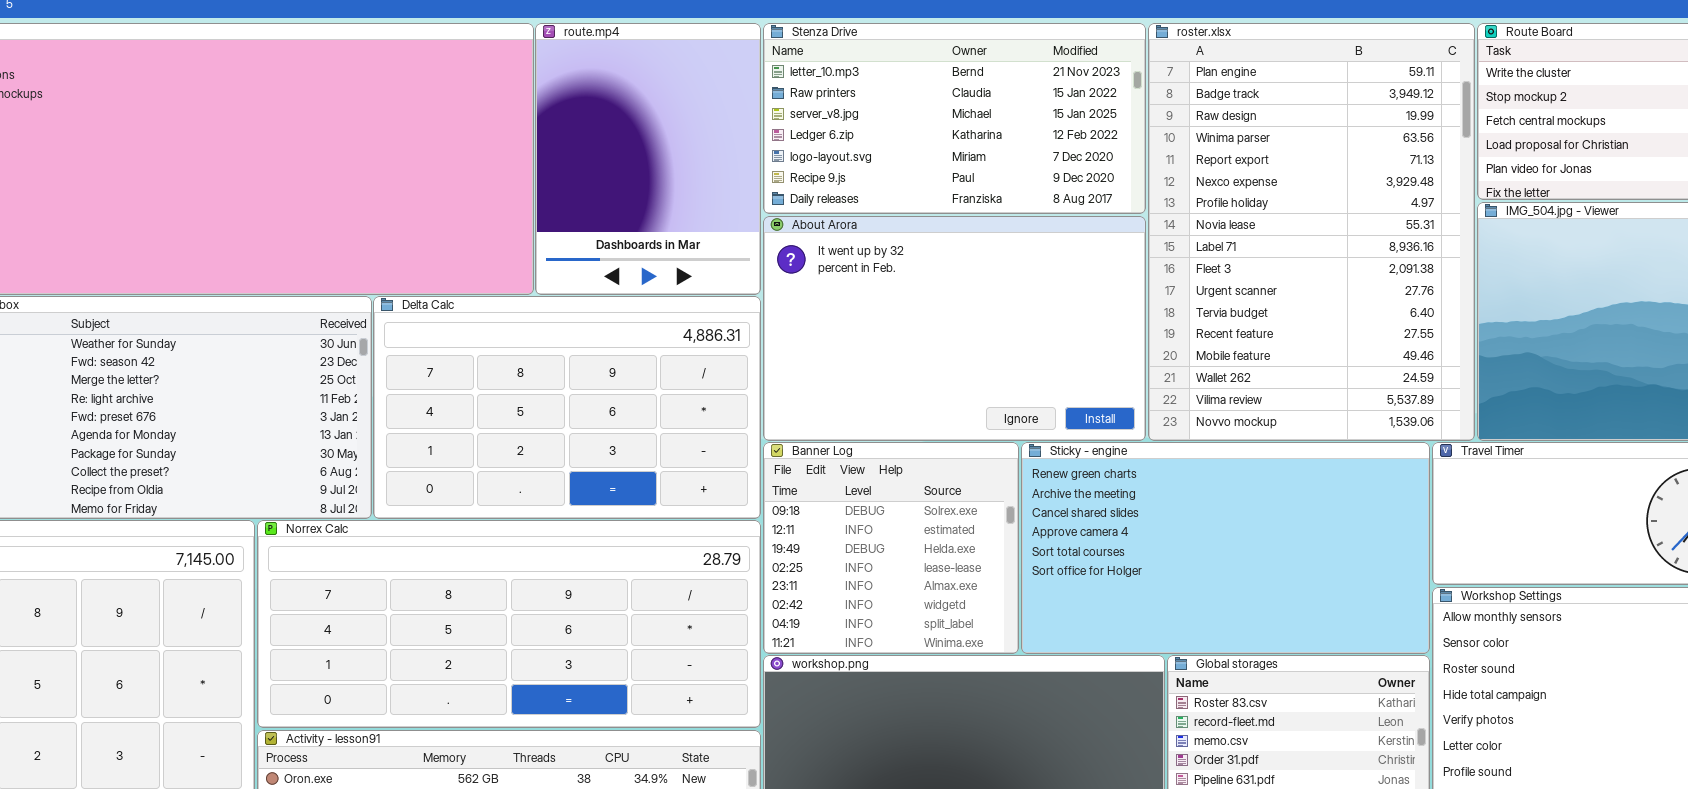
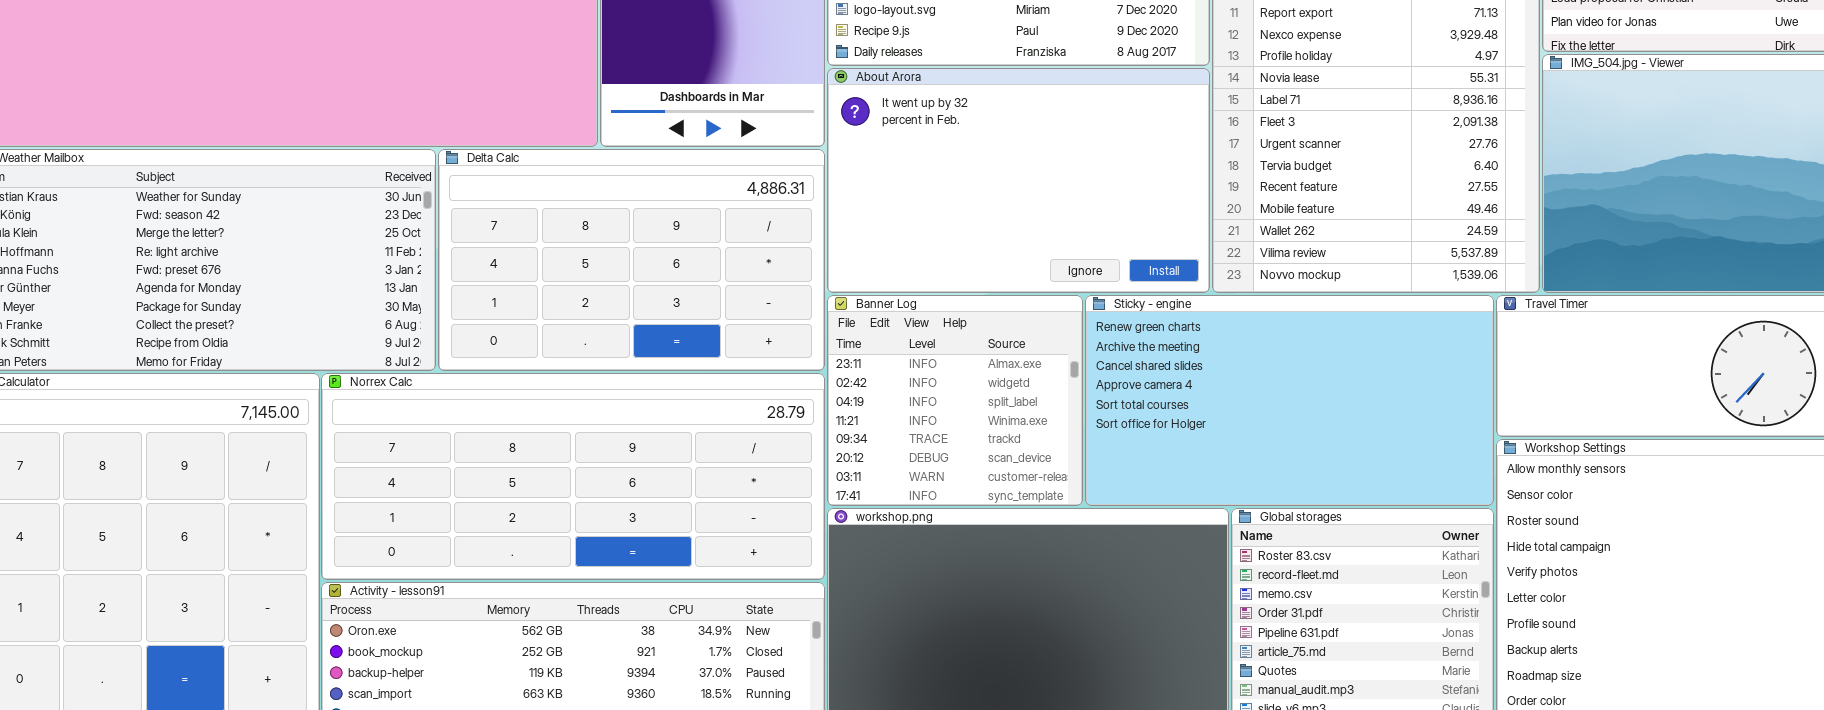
Banner Log: [763,442,1019,654] -> [827,295,1083,506], scrolled down 4 rows

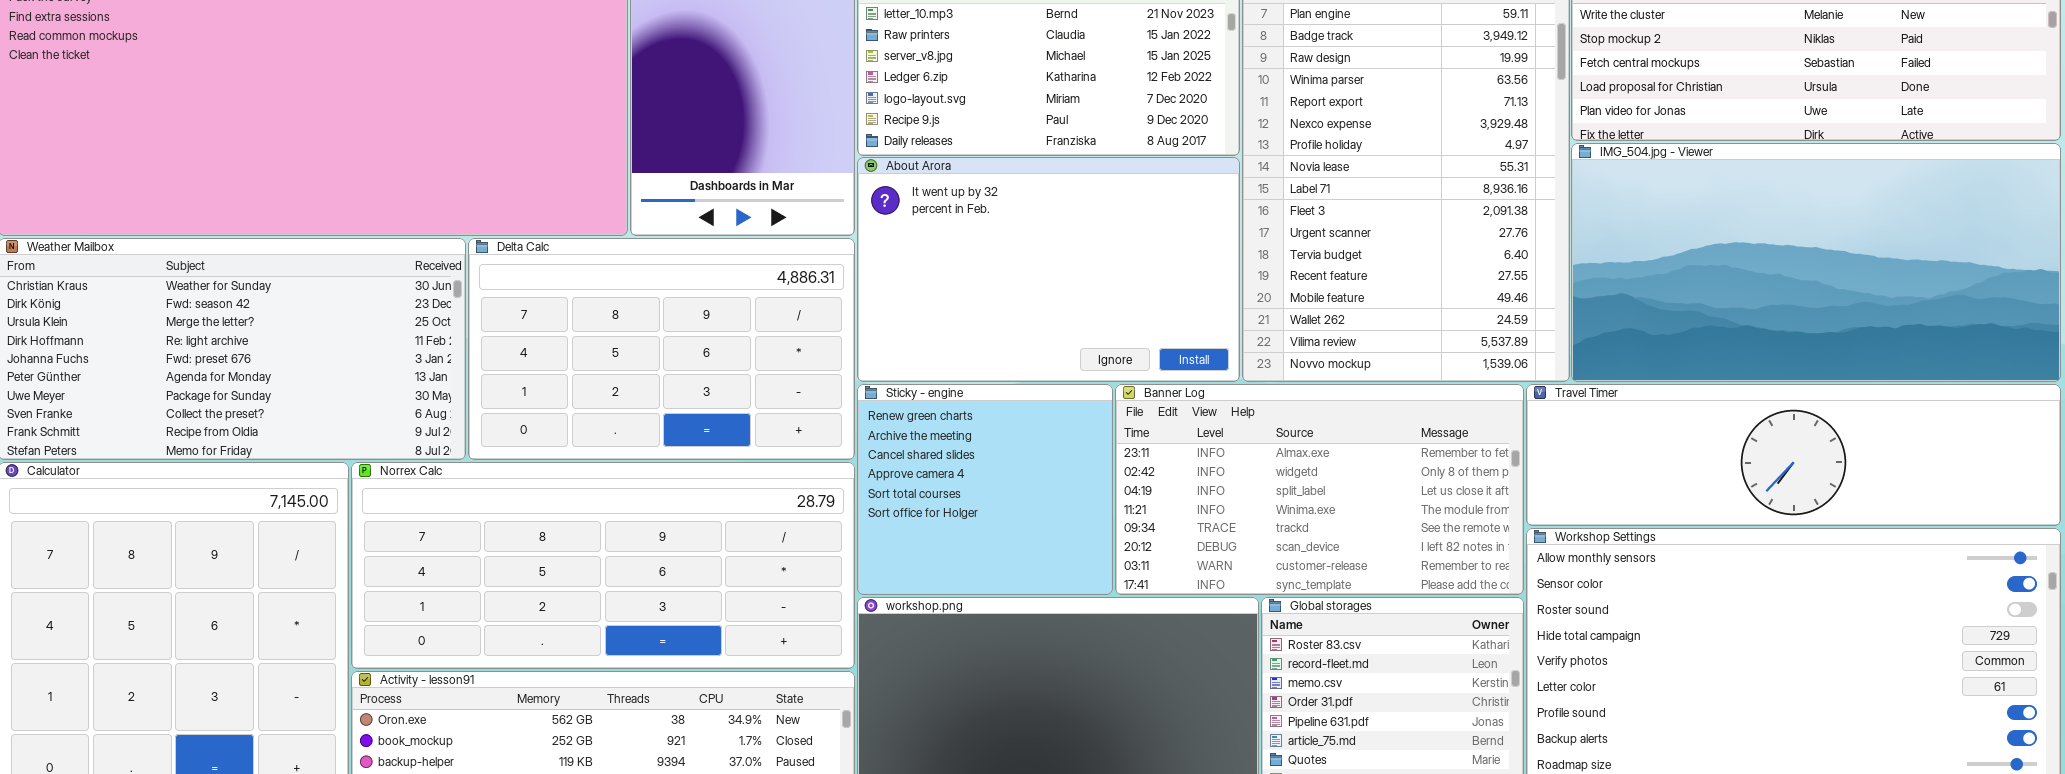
Banner Log: [827,295,1083,506] -> [1115,384,1524,595], moved, resized
Sticky - engine: [1085,295,1494,506] -> [857,384,1113,595], moved, resized

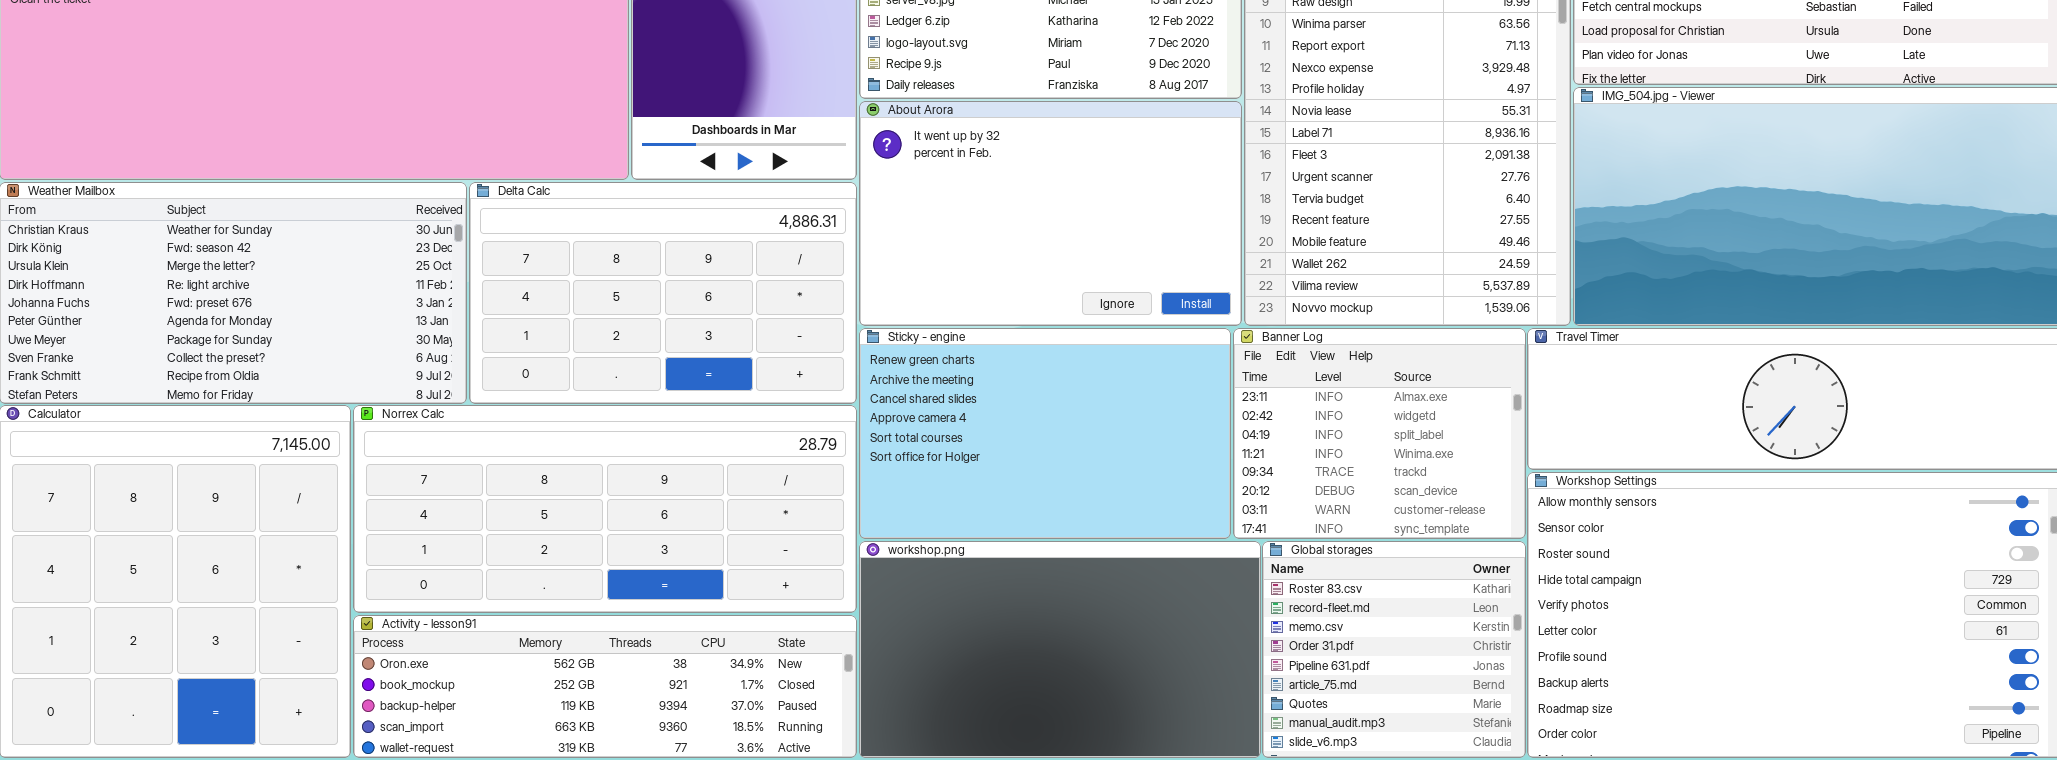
Sticky - engine: [857,384,1113,595] -> [859,328,1231,539], resized
Banner Log: [1115,384,1524,595] -> [1233,328,1526,539], resized

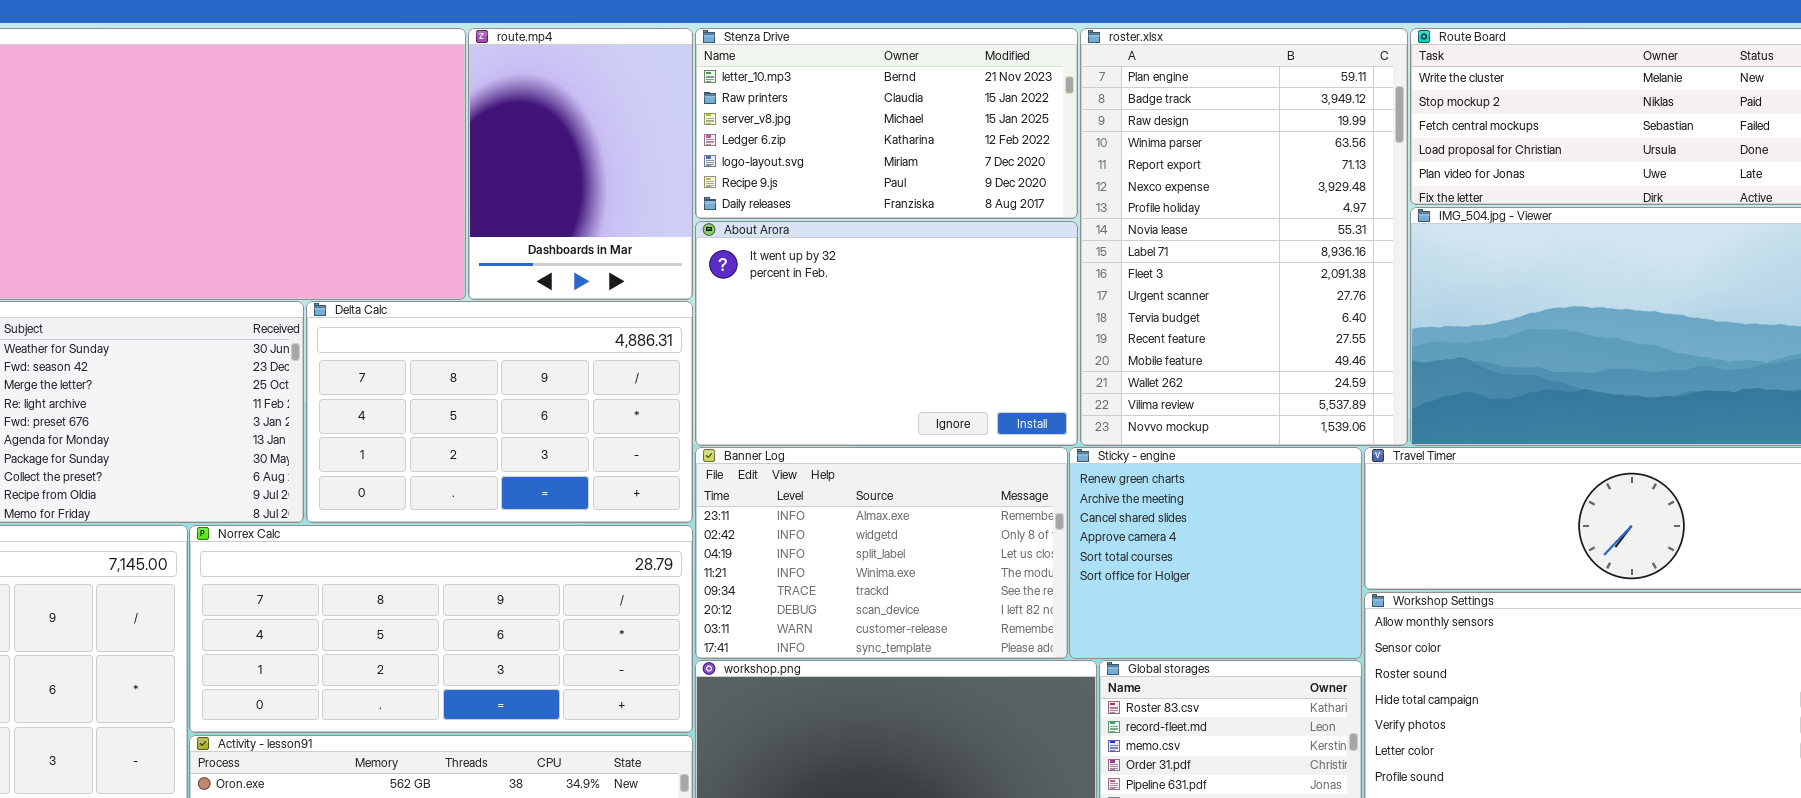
Sticky - engine: [859,328,1231,539] -> [1069,447,1362,659], moved, resized
Banner Log: [1233,328,1526,539] -> [695,447,1068,659], moved, resized

